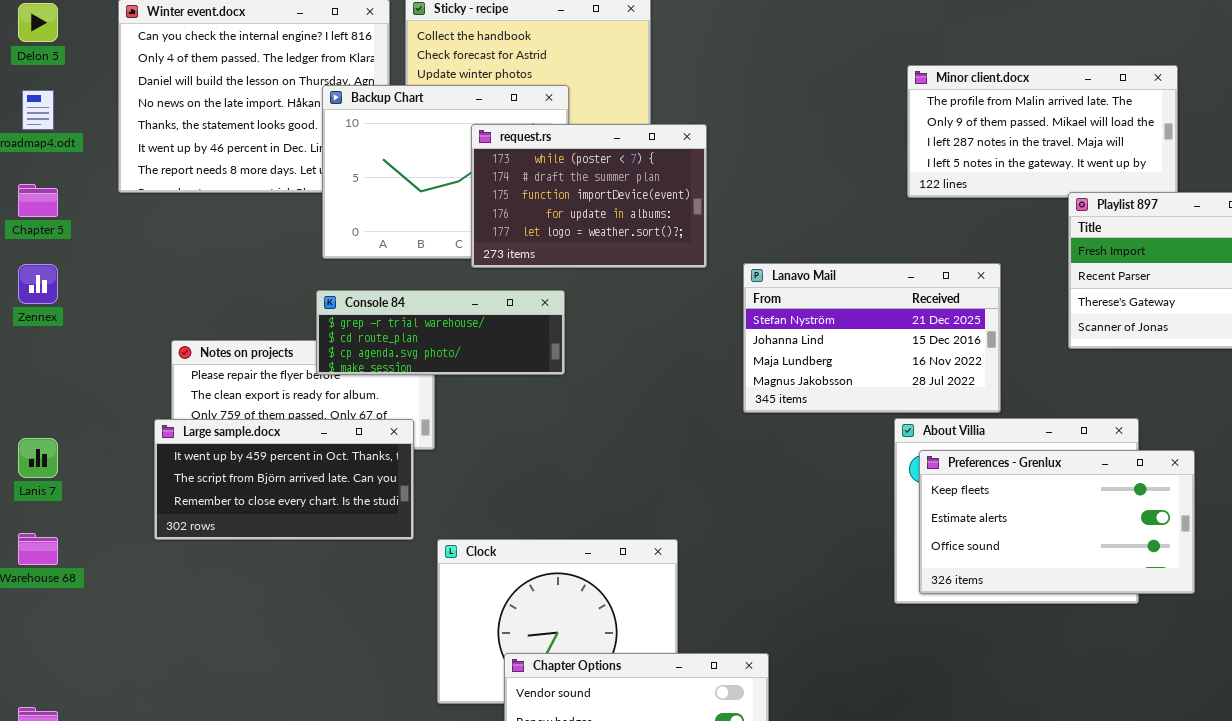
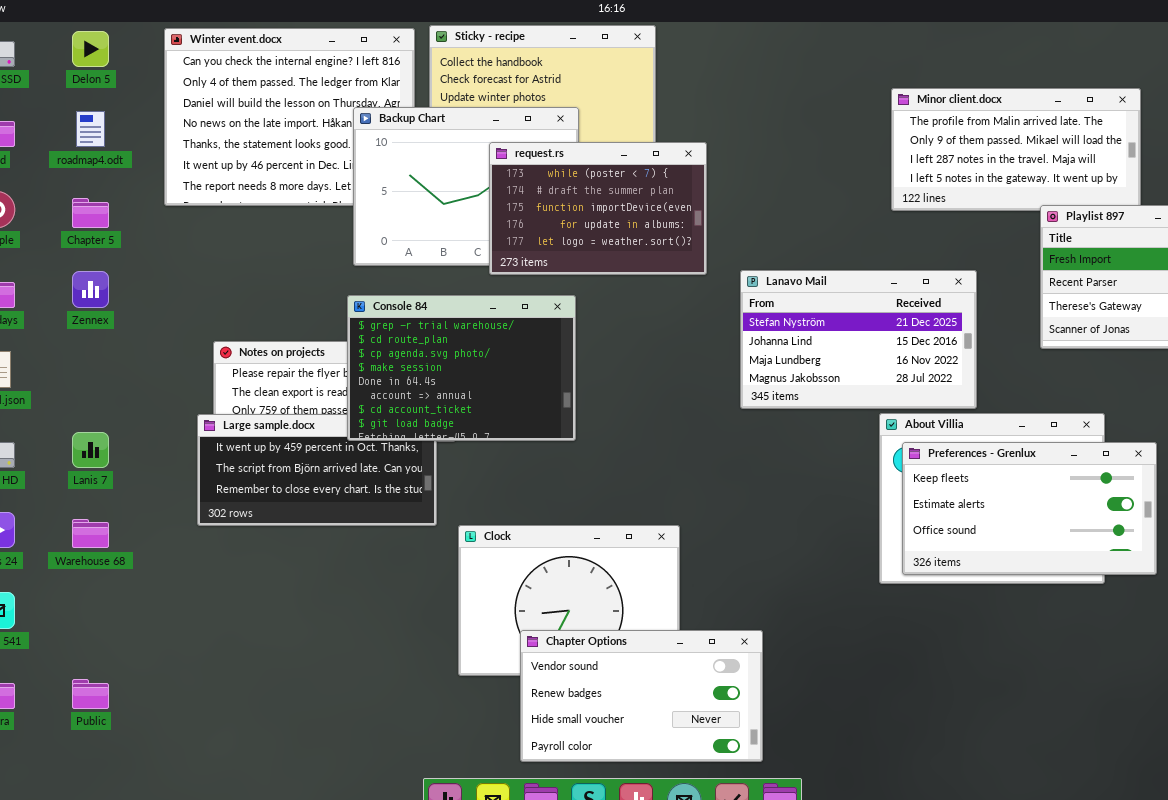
Console 84: [316,290,565,375] -> [347,295,576,441], resized

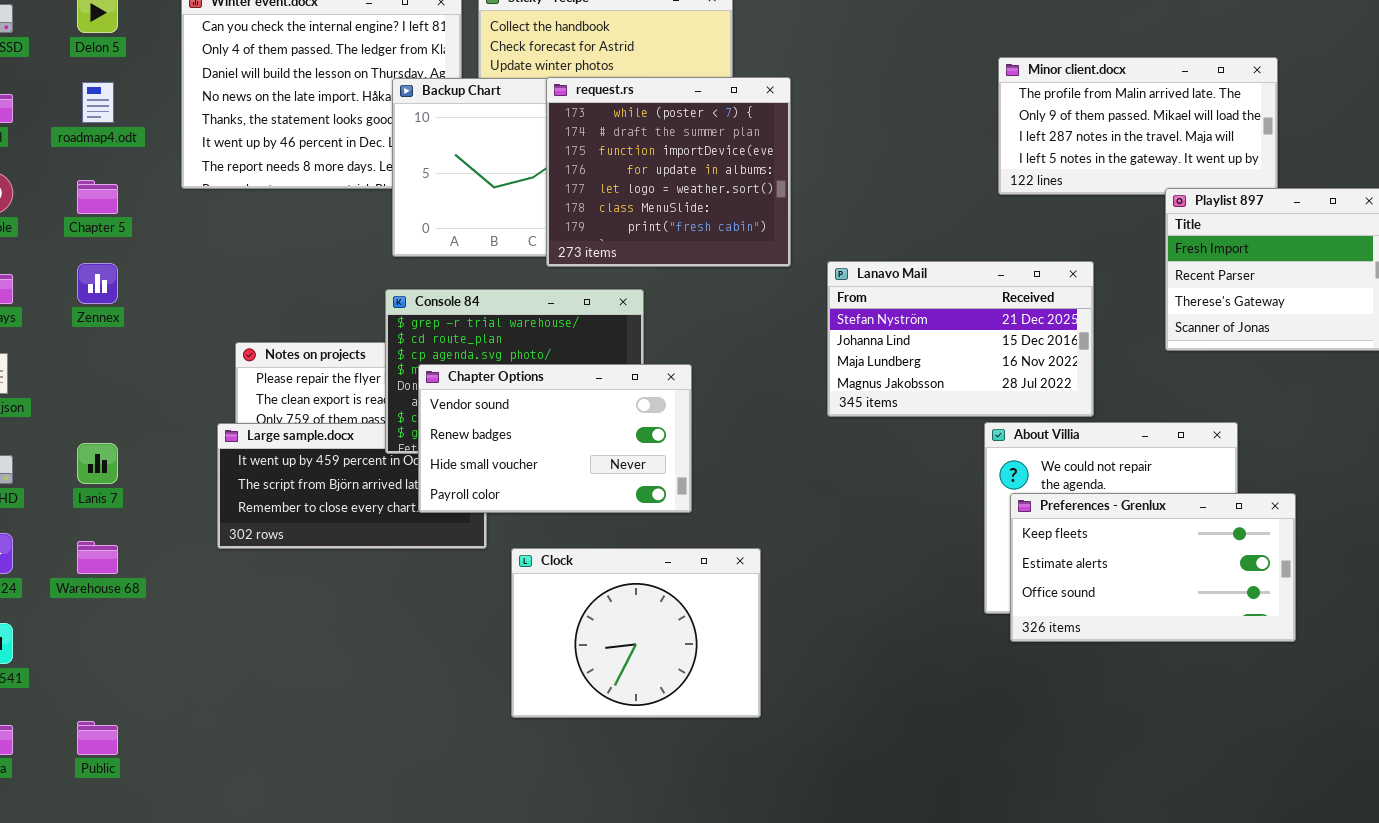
request.rs: [489,142,707,275] -> [546,77,791,267], resized
Preferences - Grenlux: [902,442,1157,575] -> [1010,493,1296,642], moved
Chapter Options: [520,630,763,762] -> [418,364,692,513], moved

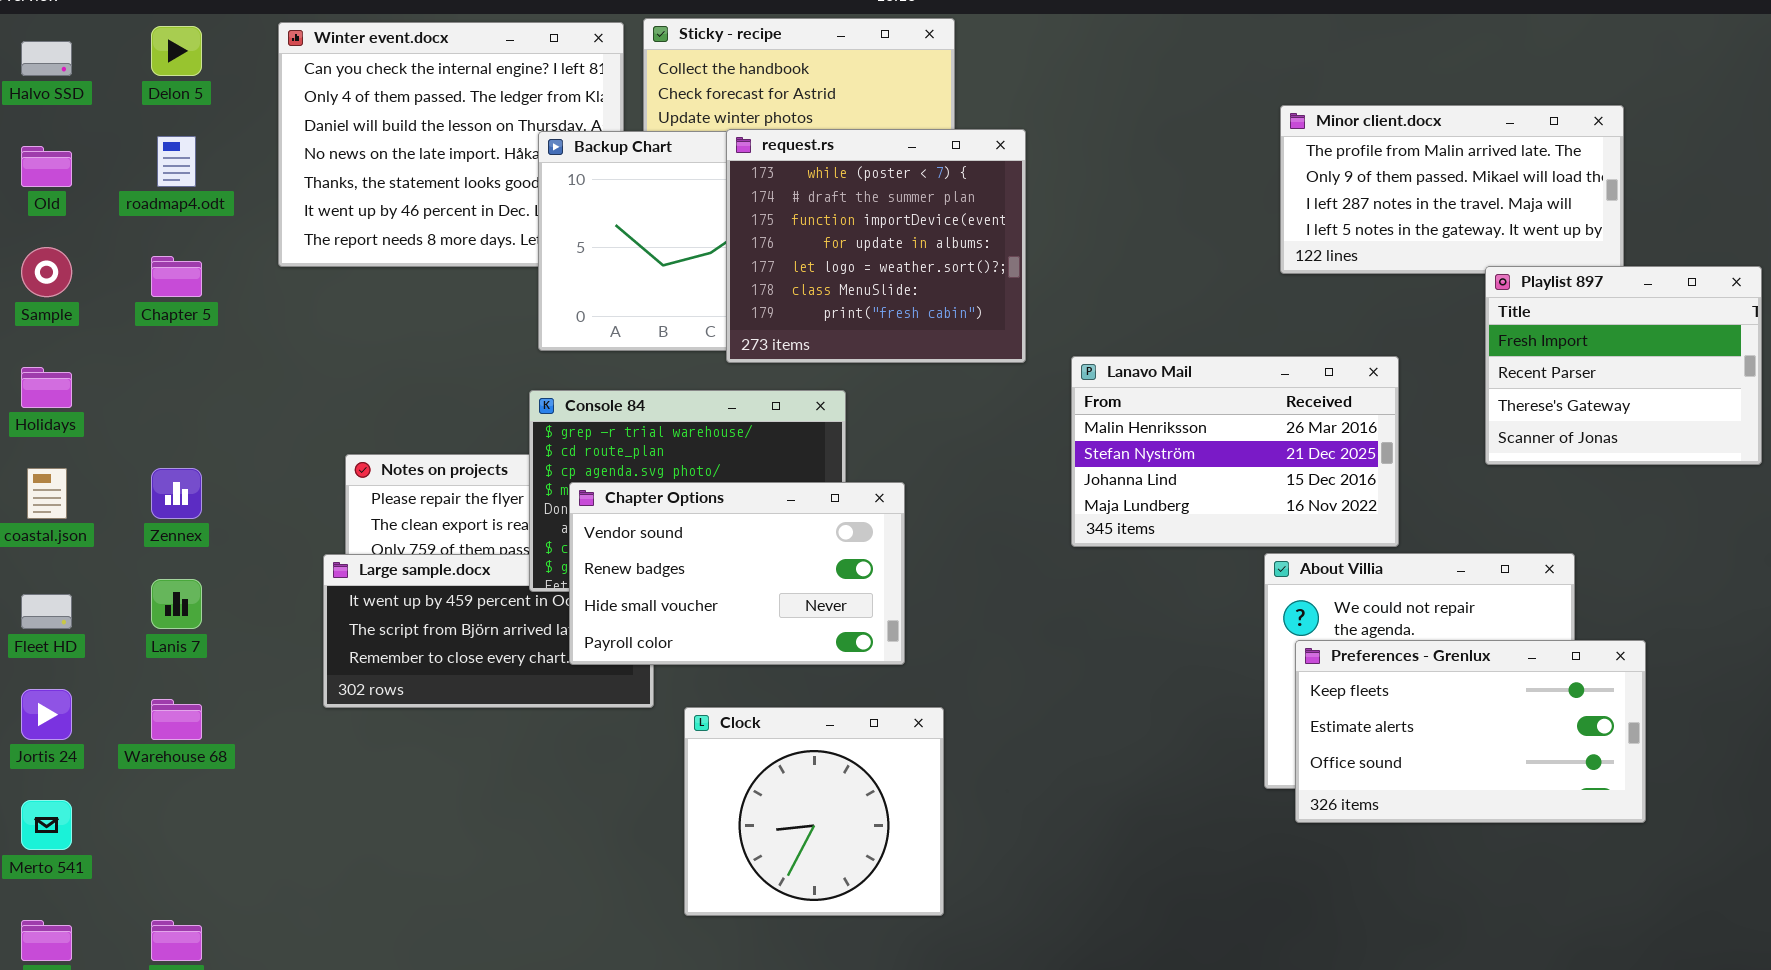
Lanavo Mail: [827,261,1094,417] -> [1071,356,1399,547], scrolled up 1 row
Zennex: [77,263,118,304] -> [151,468,202,519], moved
Clock: [511,548,761,718] -> [684,707,944,916], resized

